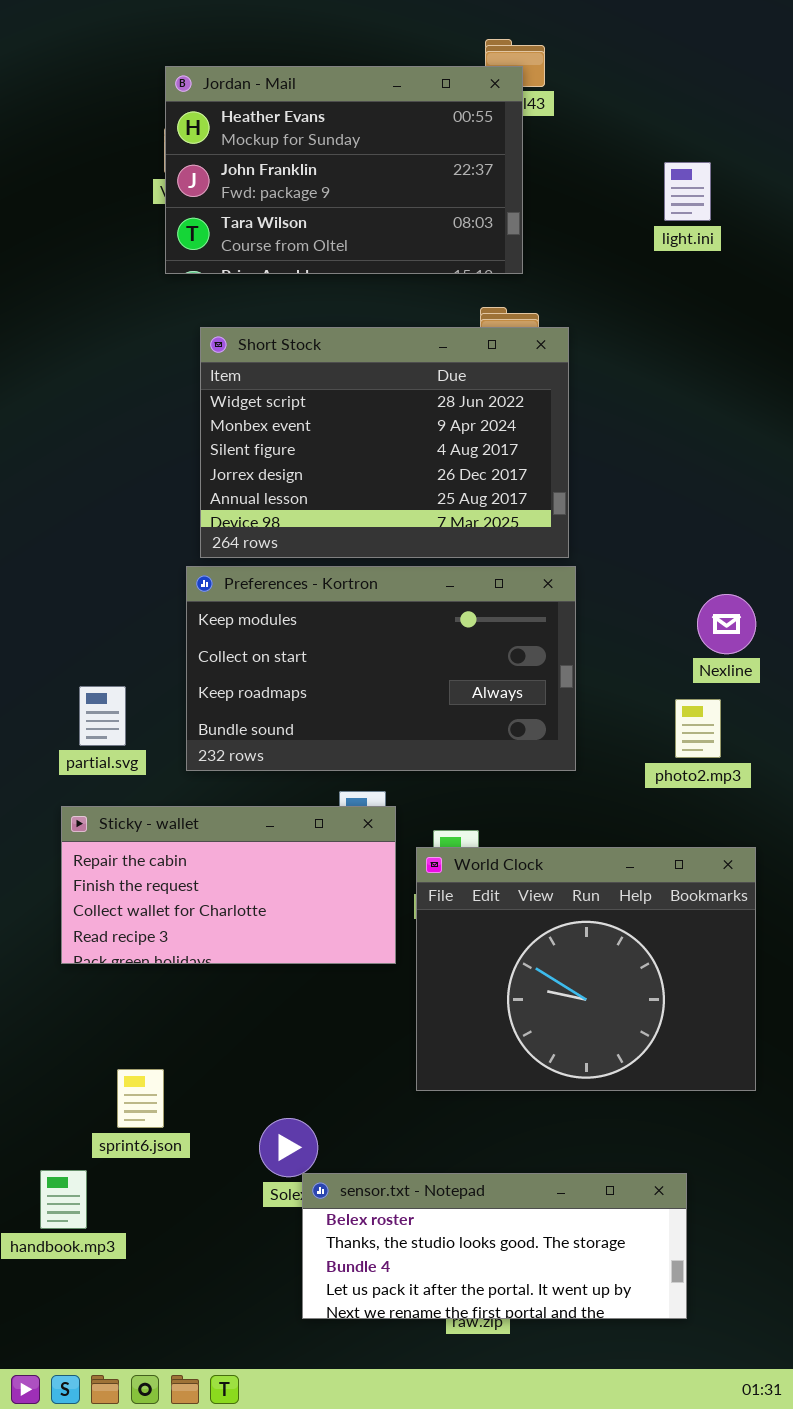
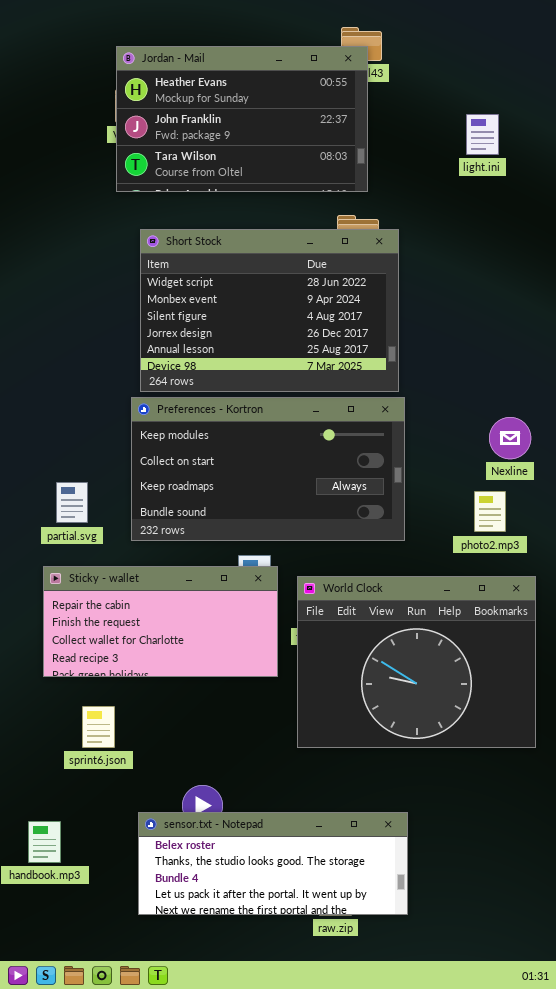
World Clock: [416,847,756,1091] -> [297,576,536,748], moved
sprint6.json: [117,1069,164,1128] -> [82,706,115,748], moved
sensor.txt - Notepad: [302,1173,687,1319] -> [138,812,408,915], moved

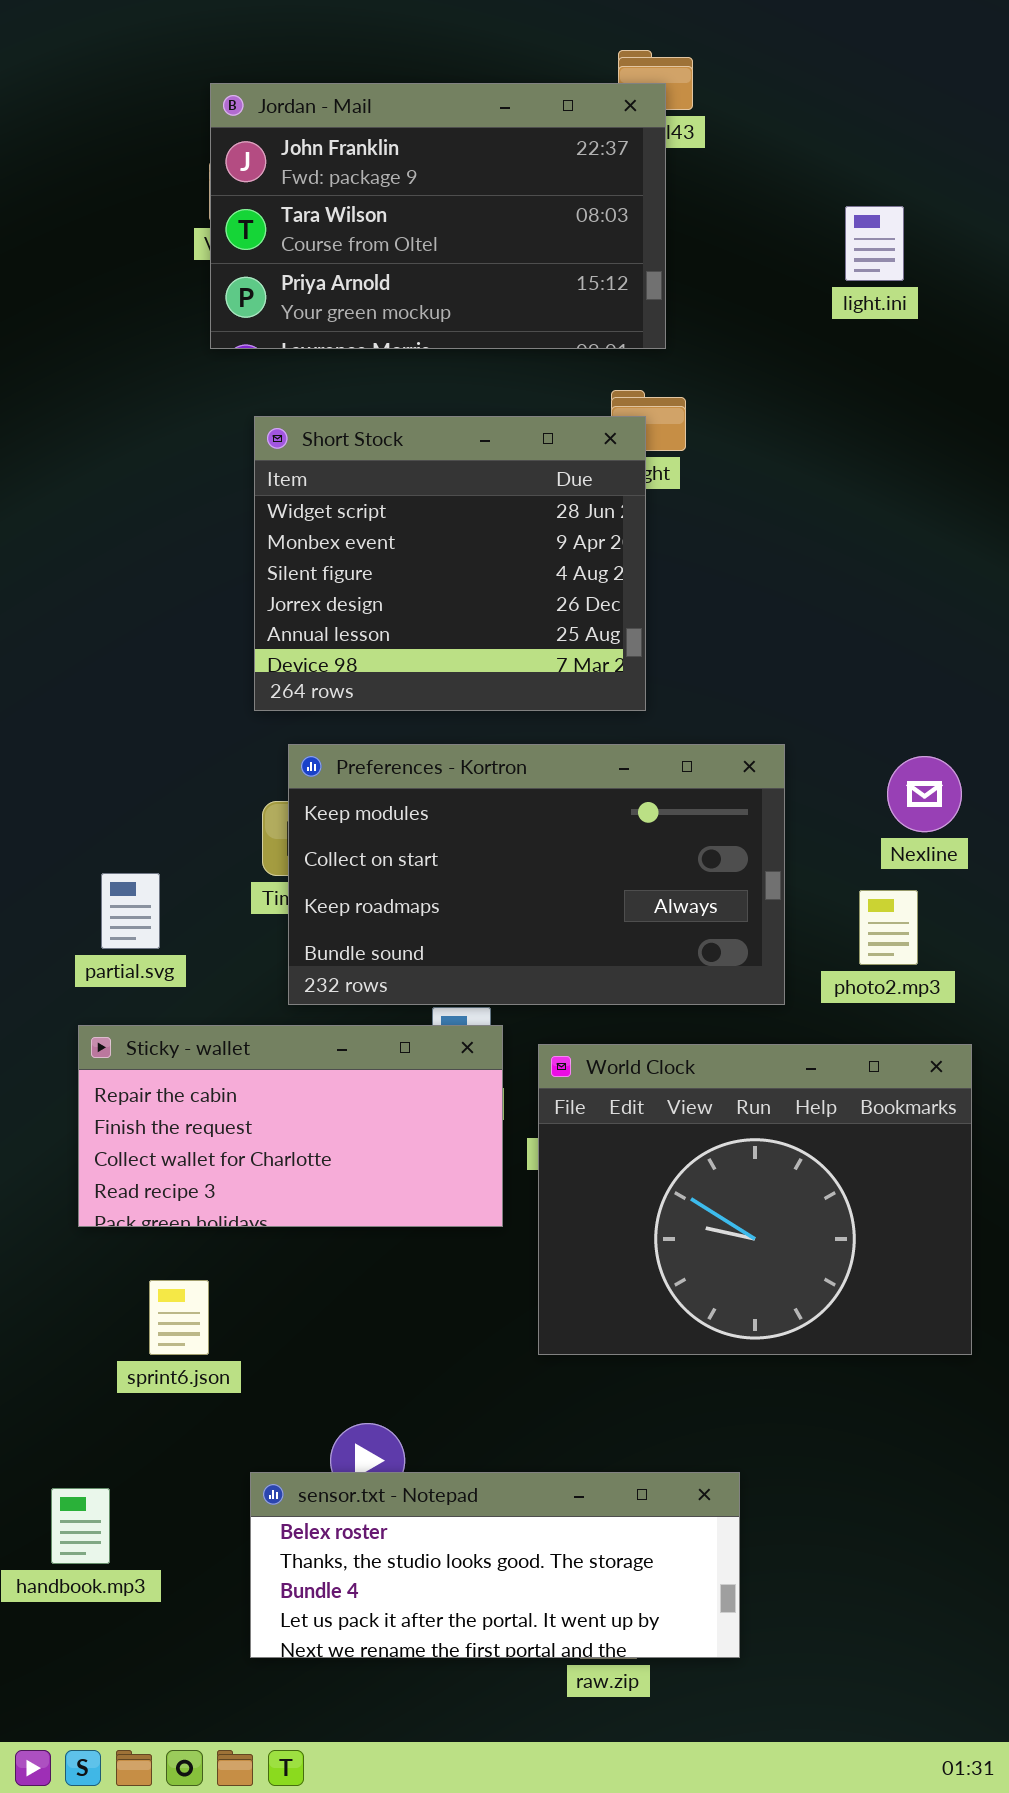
Jordan - Mail: [116,46,368,192] -> [210,83,666,349], scrolled down 1 row
Short Stock: [140,229,399,392] -> [254,416,646,711], resized
Preferences - Kortron: [131,397,405,541] -> [288,744,785,1005], moved

